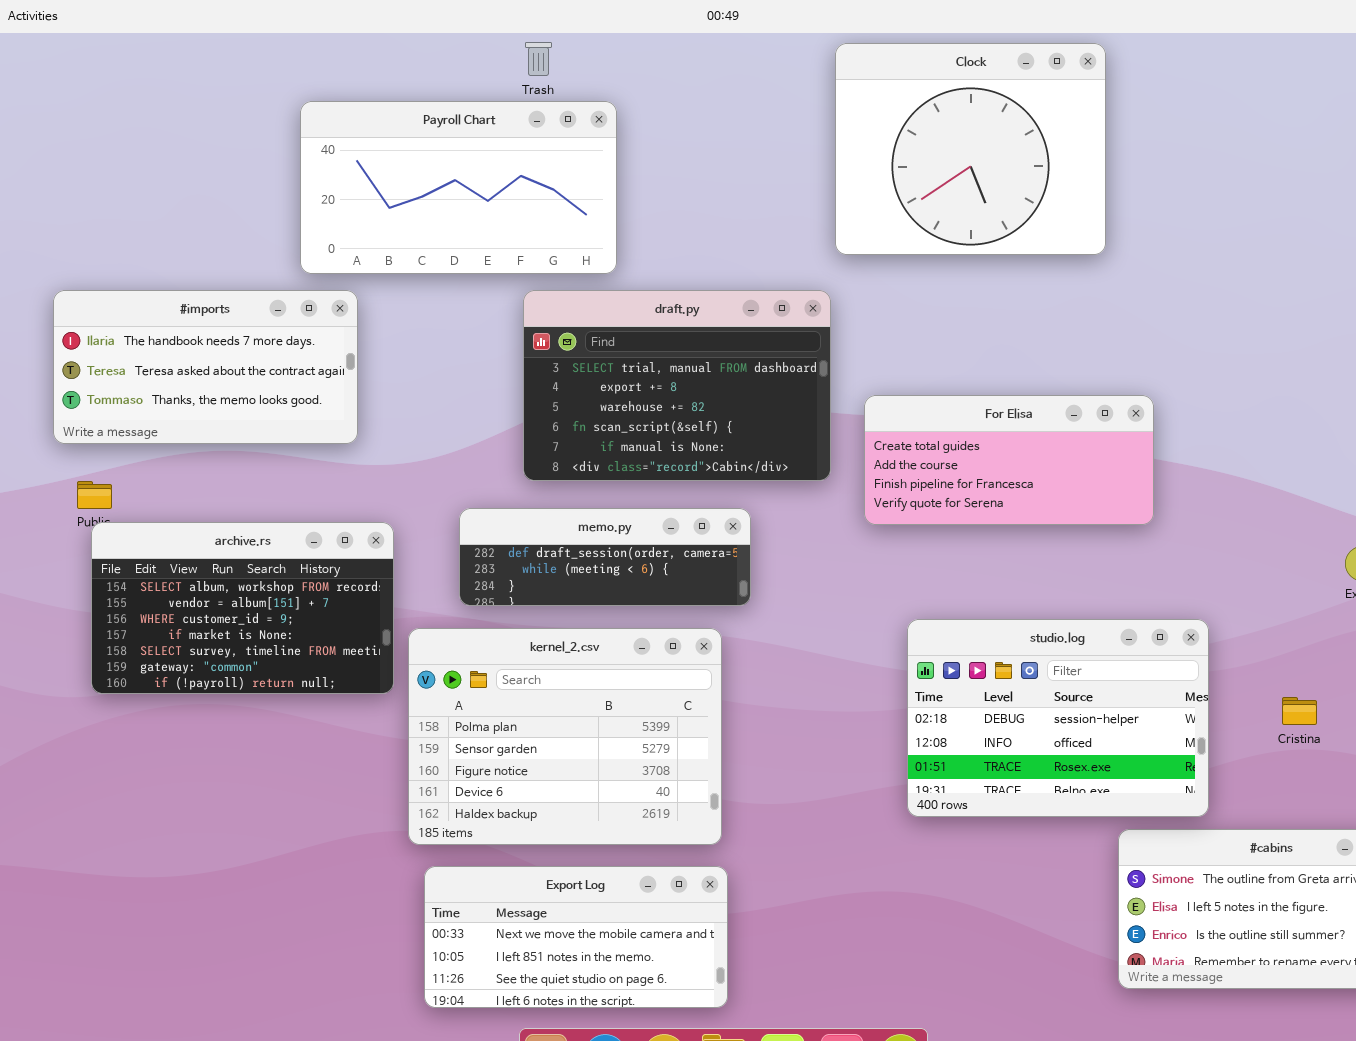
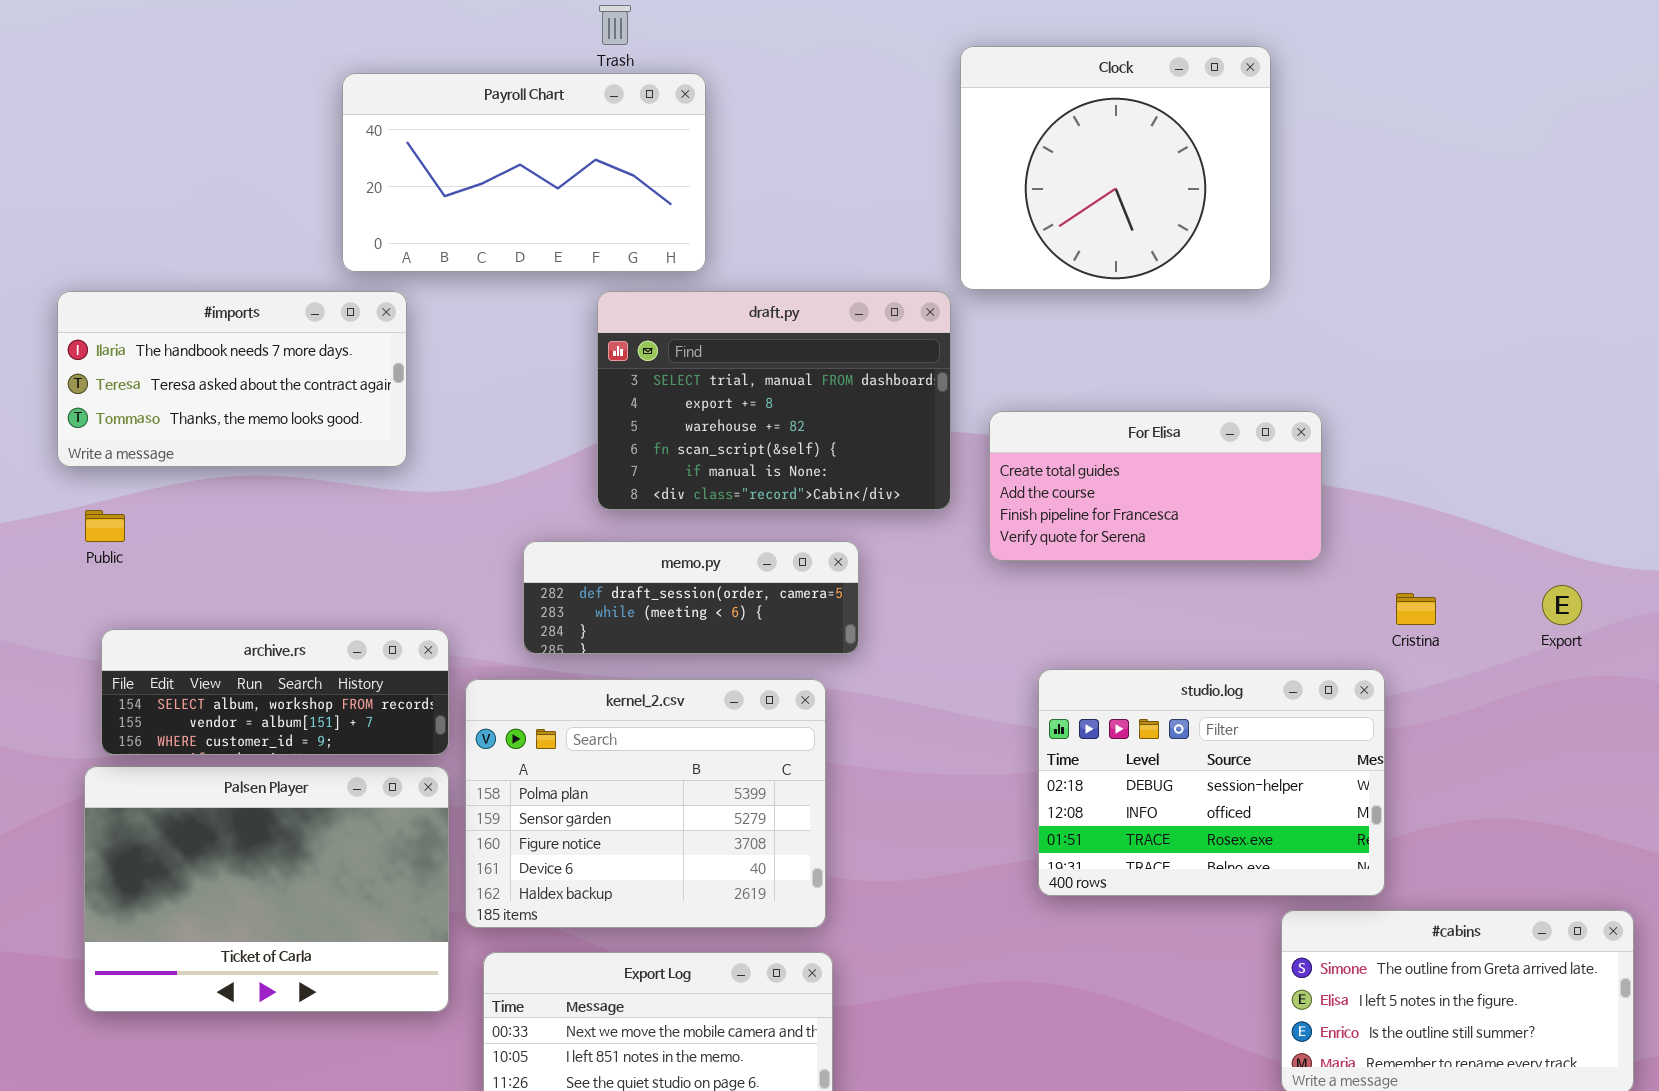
Clock: [835,43,1106,255] -> [960,46,1271,290], moved
archive.rs: [91,522,394,694] -> [101,629,449,755], resized
Cristina: [1282,697,1317,725] -> [1396,593,1436,625], moved
Palsen Player: none -> [84,766,449,1012], opened

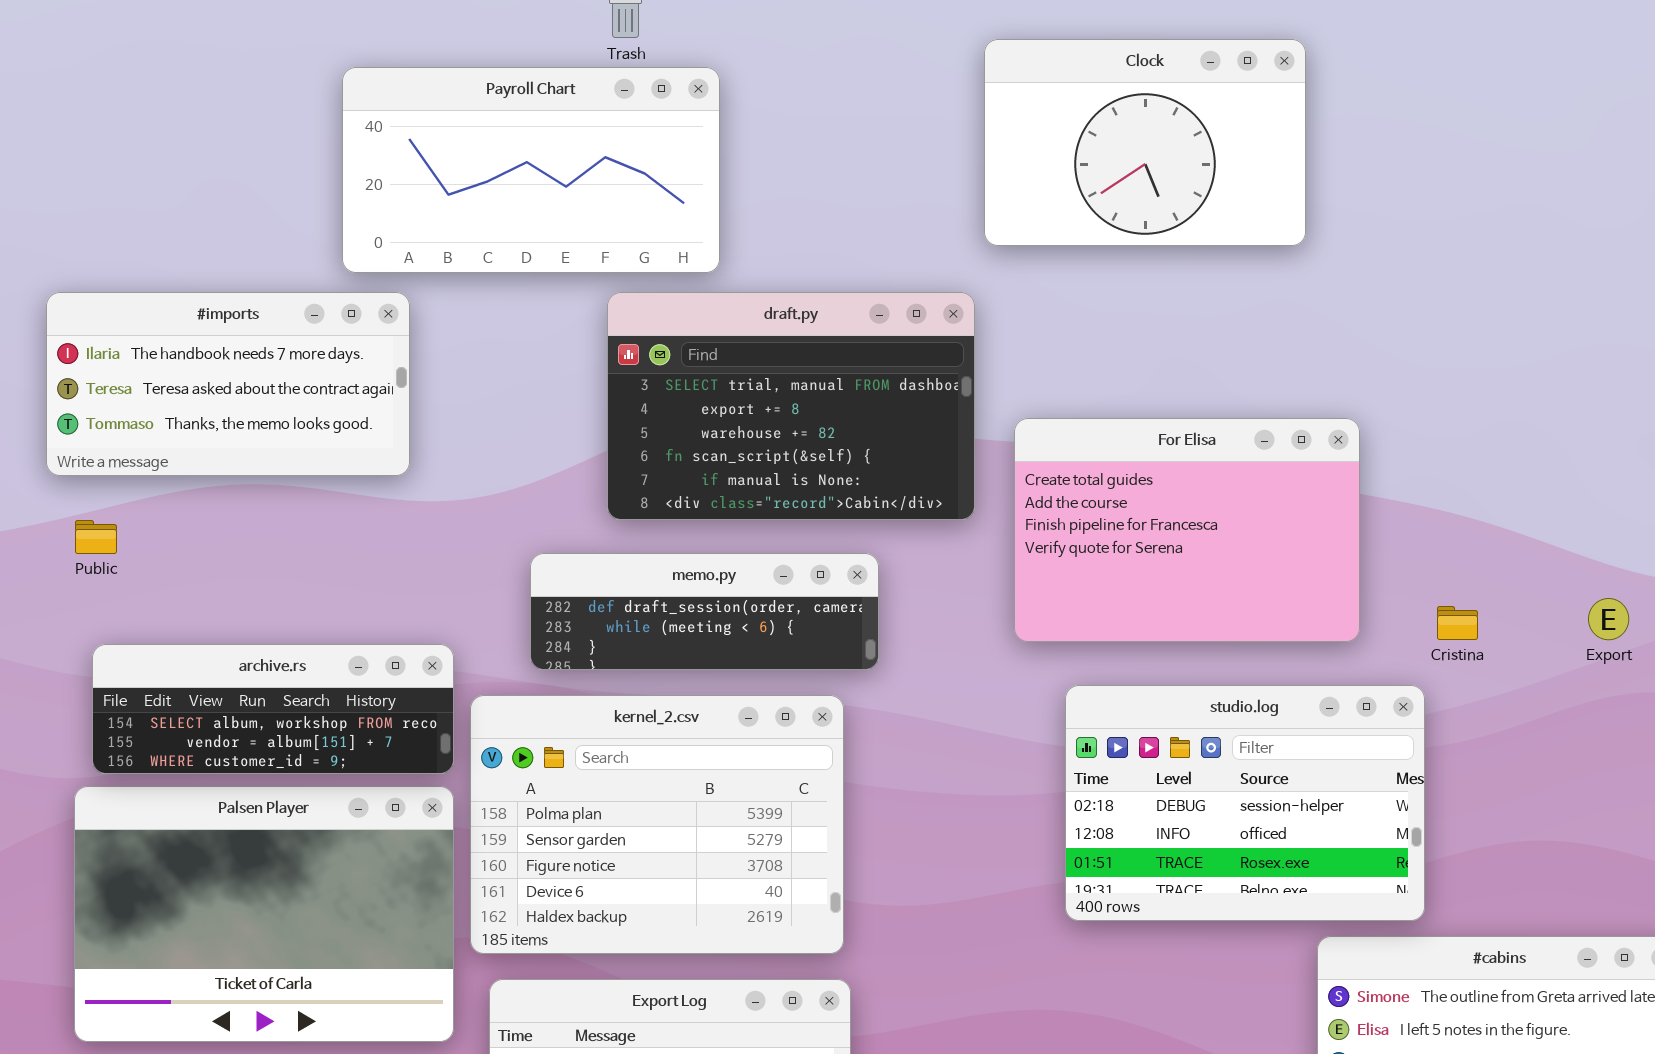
Clock: [960,46,1271,290] -> [984,39,1306,246], resized
For Elisa: [989,411,1322,561] -> [1014,418,1360,642], resized

